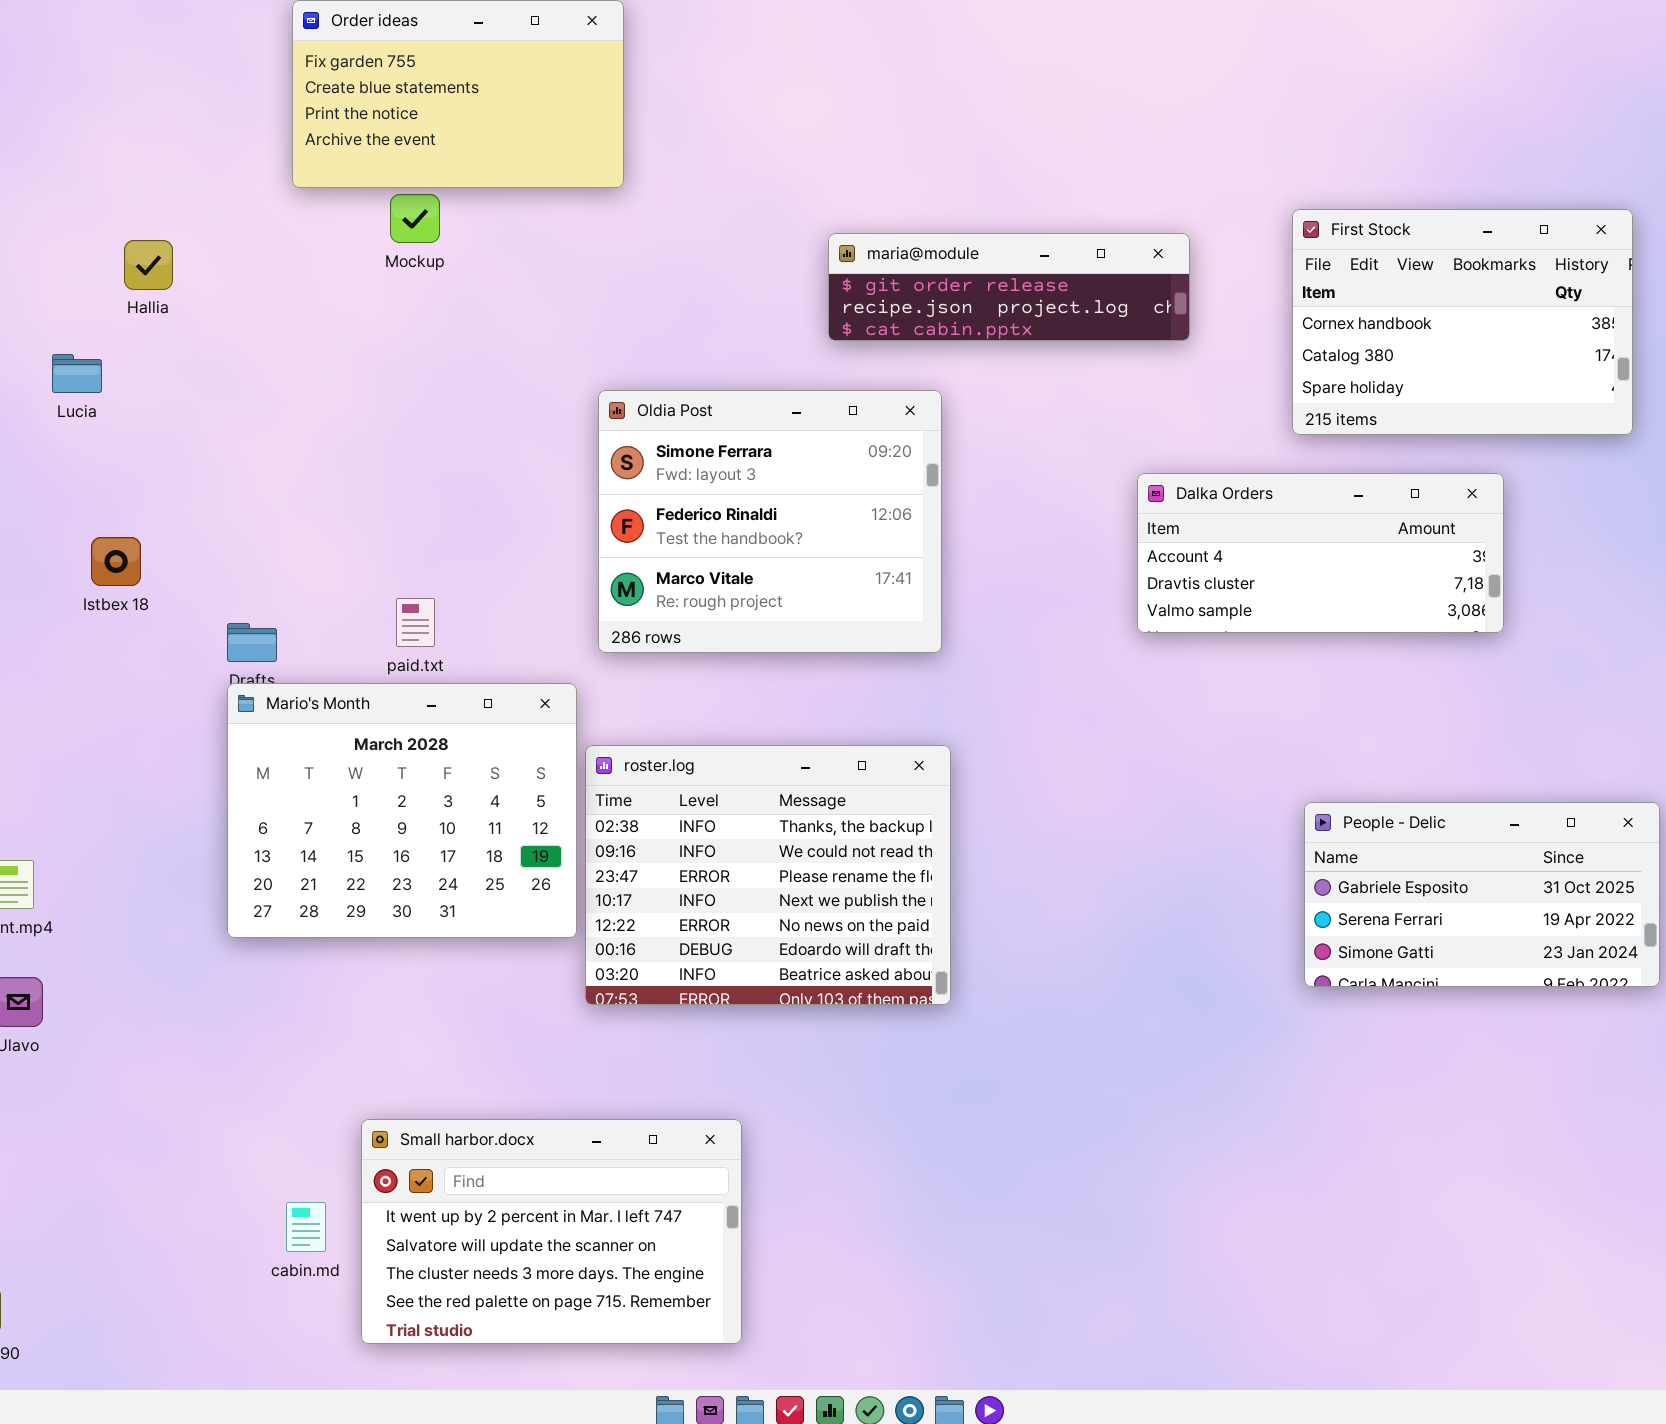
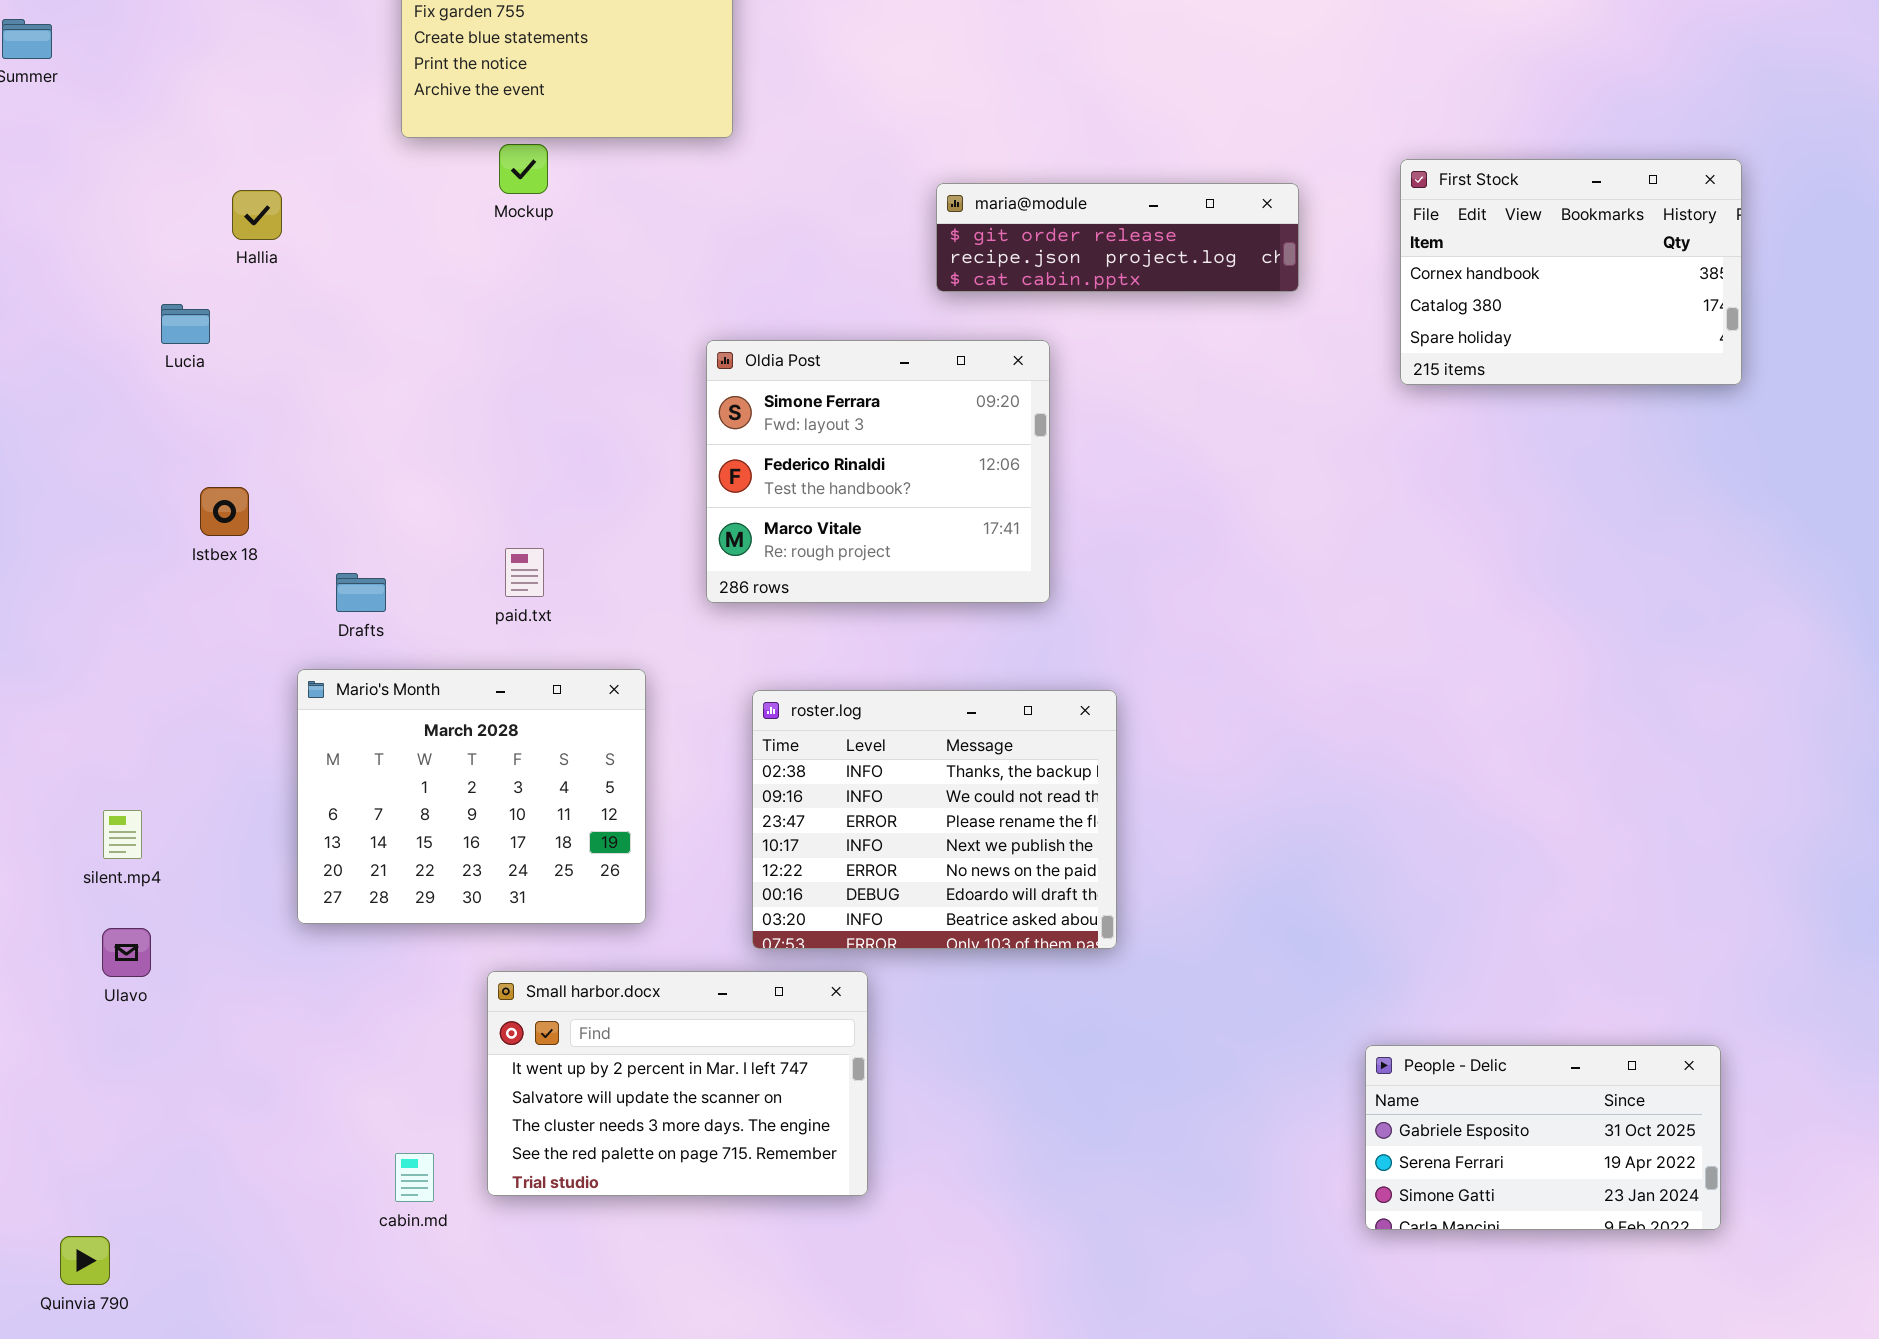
Dalka Orders: [1137,473,1504,633] -> none, closed
Mario's Month: [227,683,577,938] -> [297,669,646,924], moved
roster.log: [585,745,951,1005] -> [752,690,1117,949], moved
People - Delic: [1304,802,1660,987] -> [1365,1045,1721,1230], moved
Small harbor.docx: [361,1119,742,1344] -> [487,971,868,1196], moved

